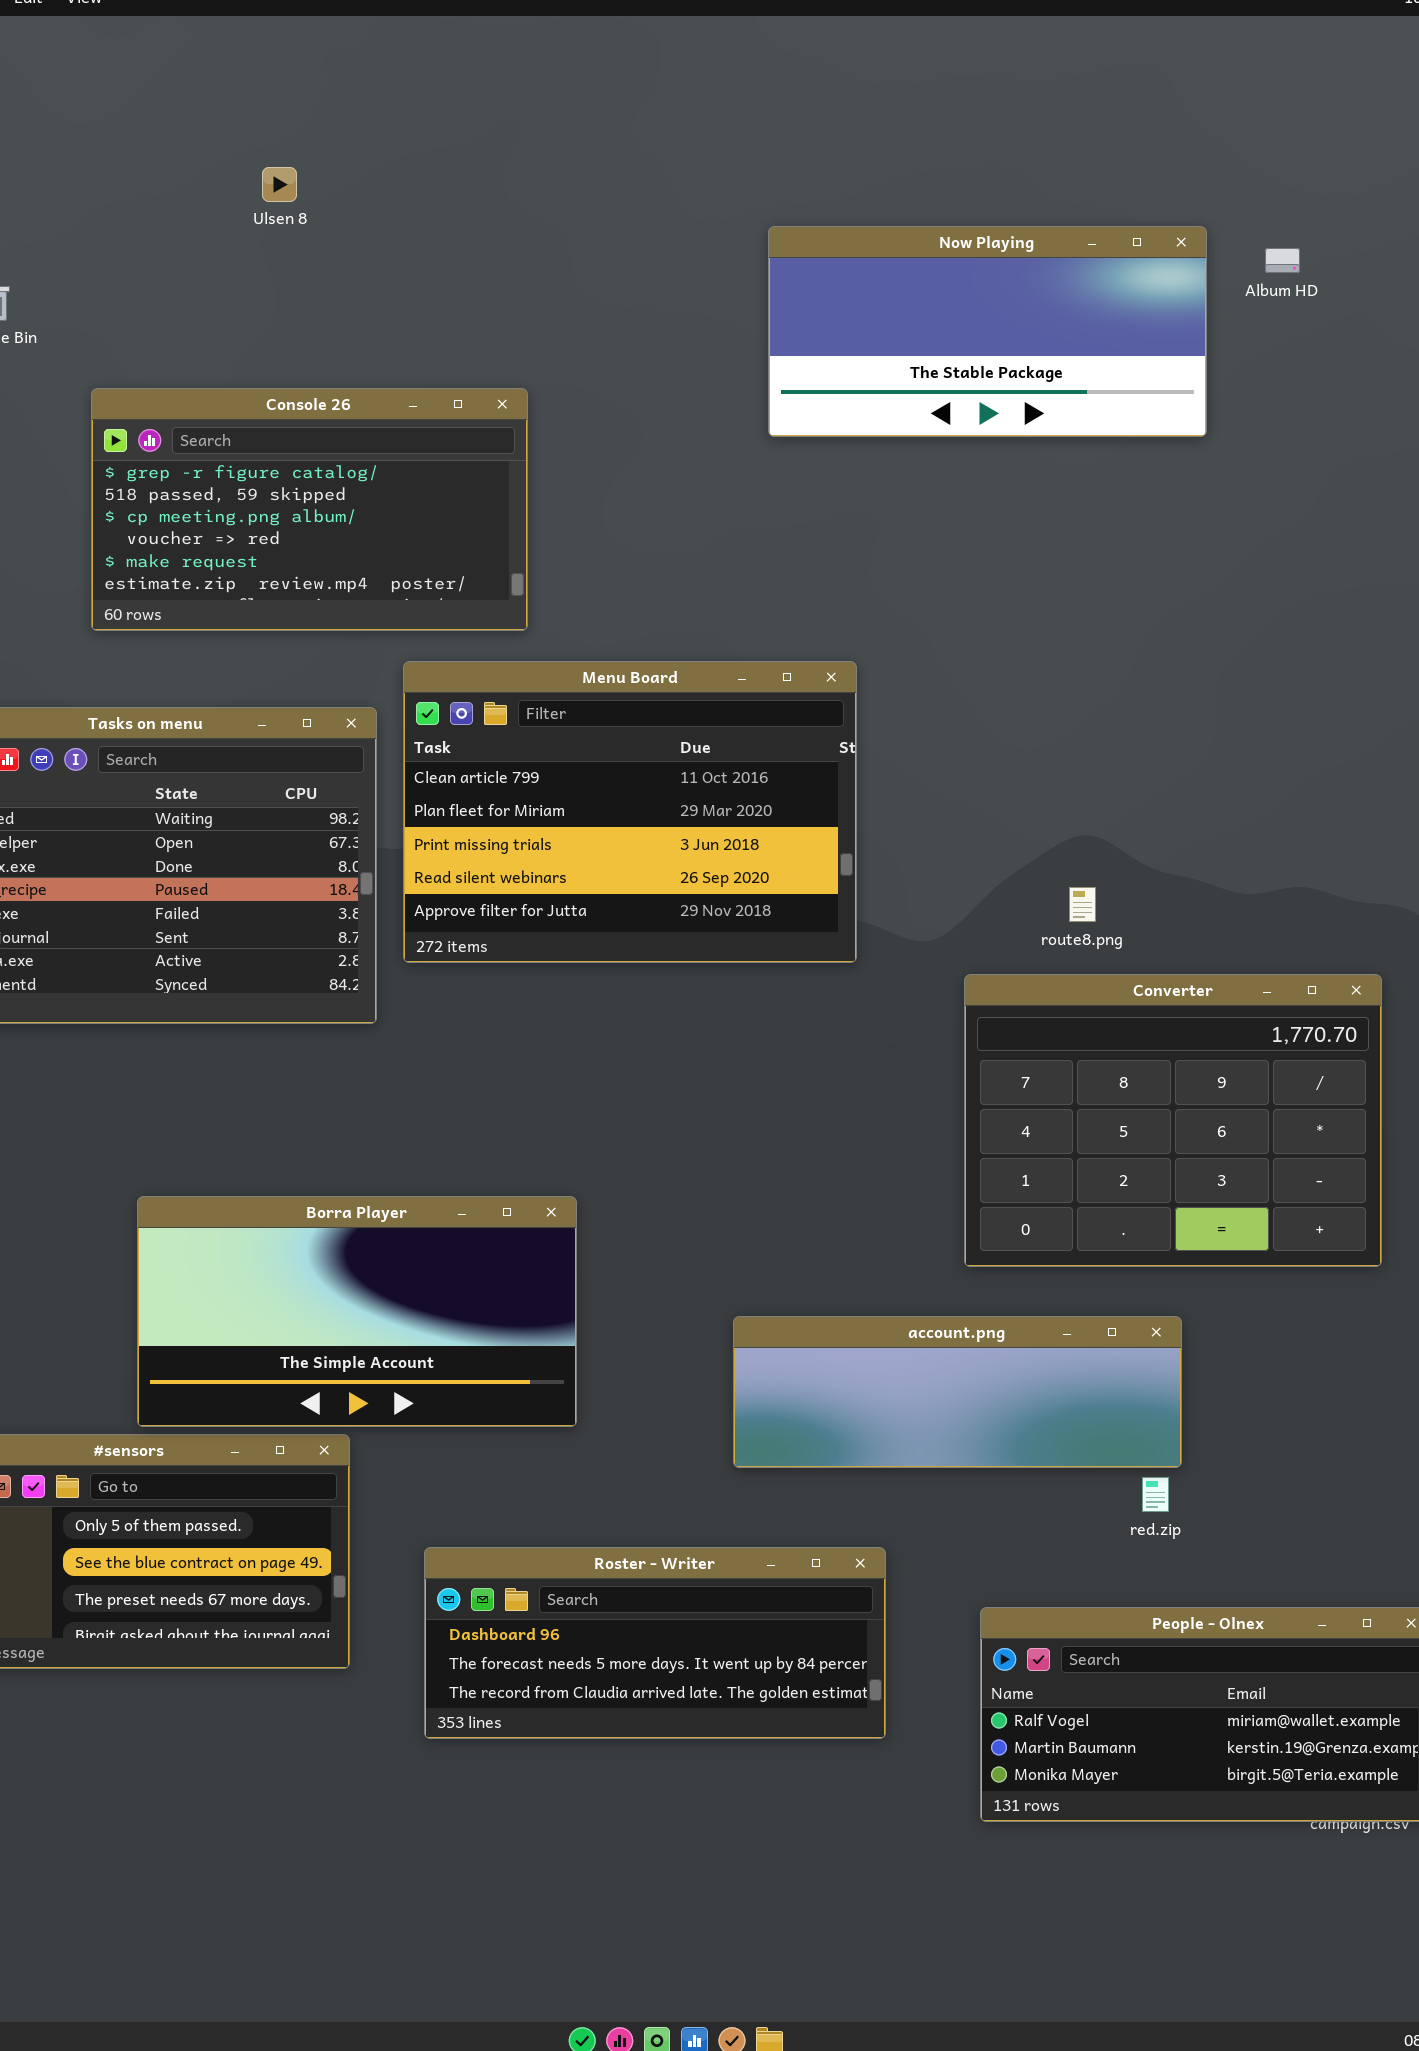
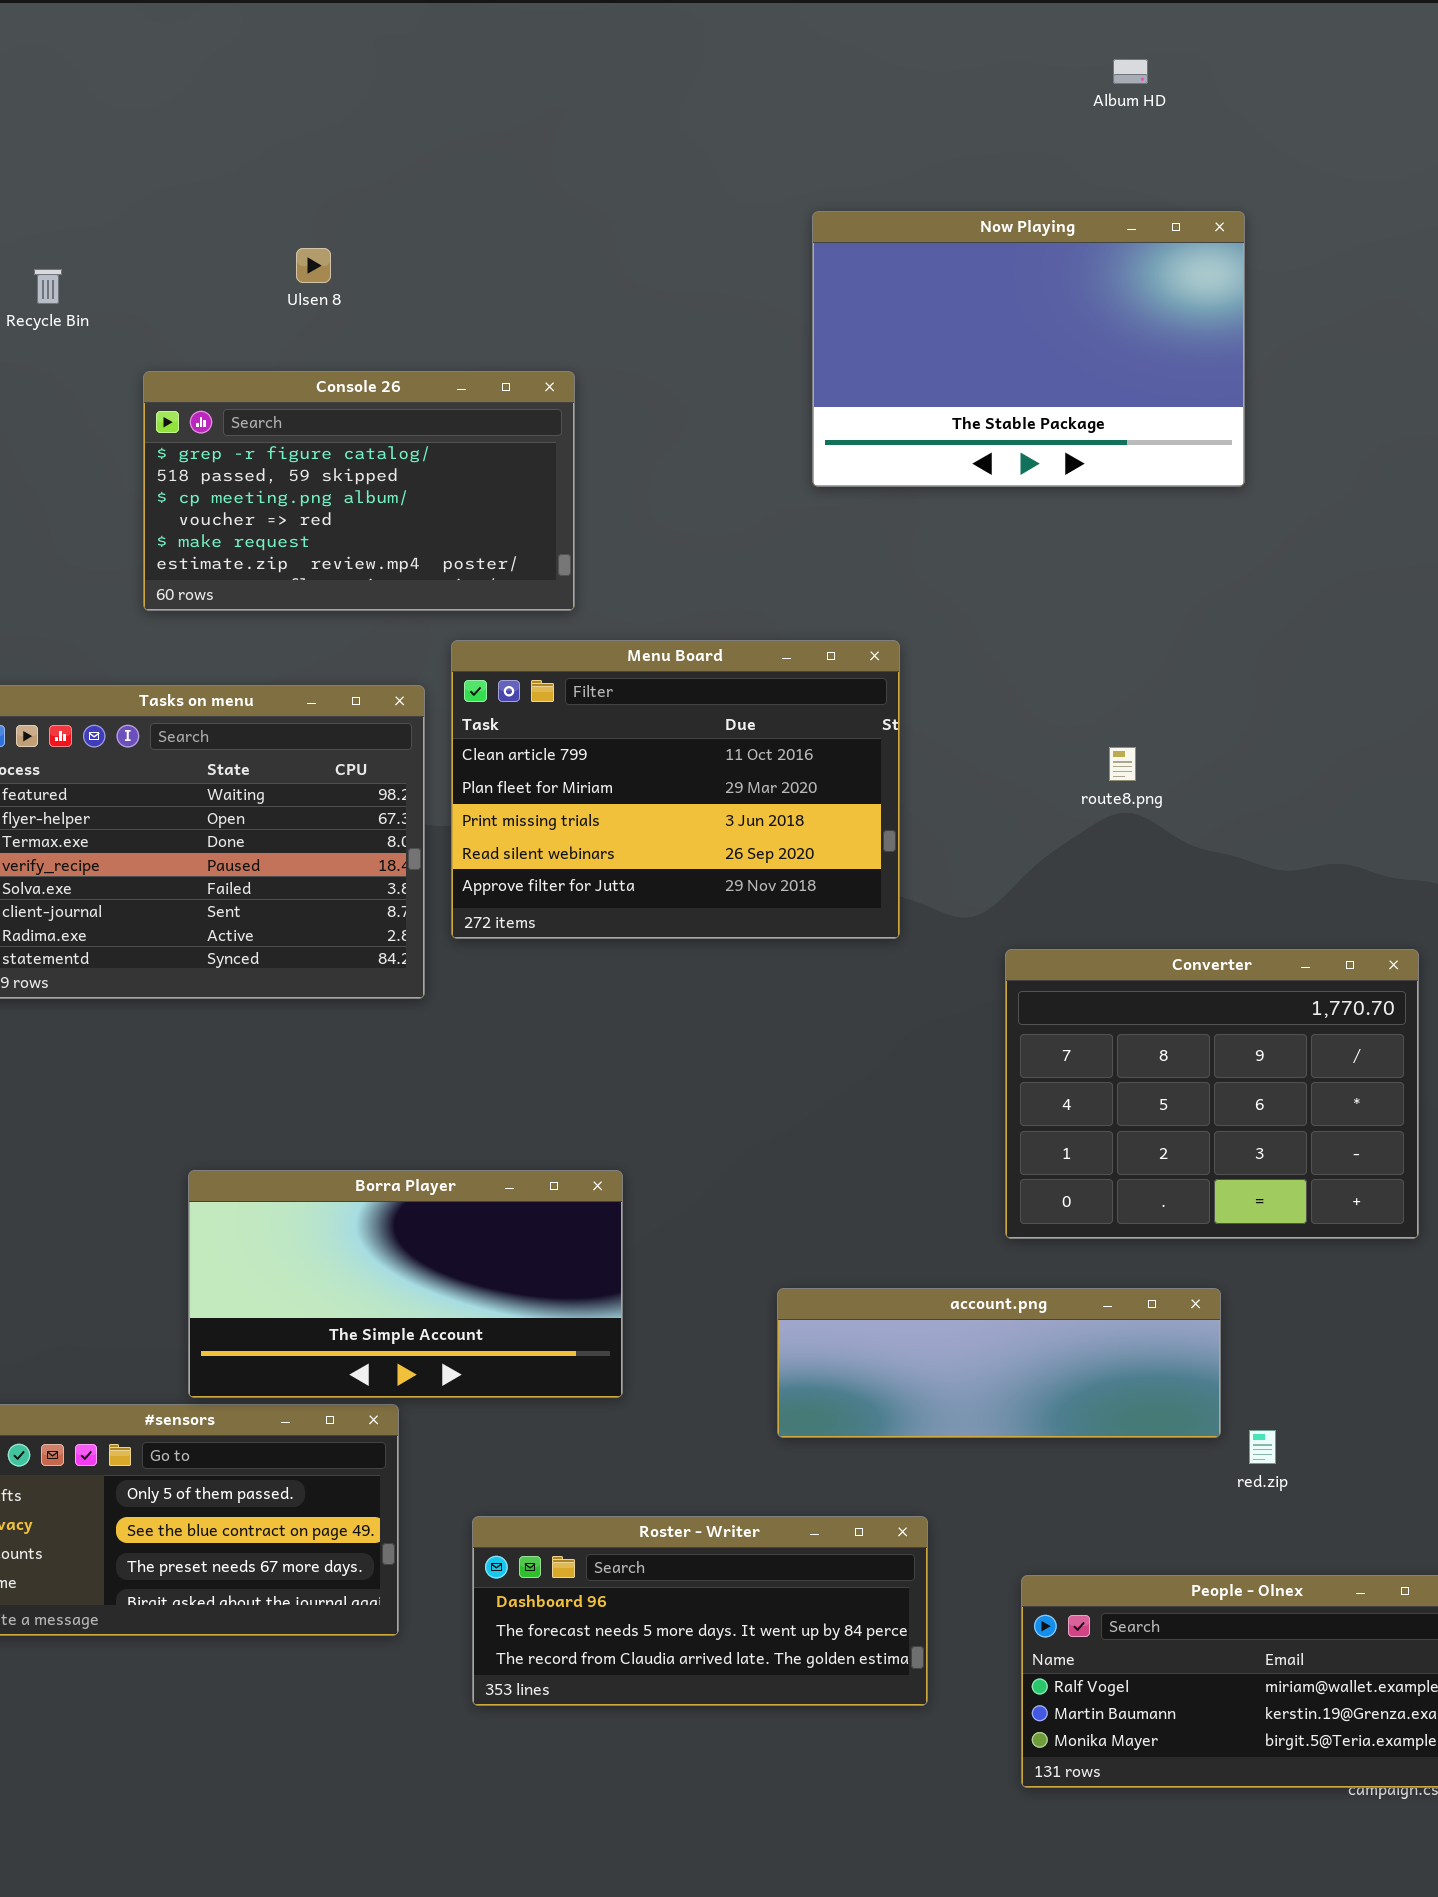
Ulsen 8: [262,167,297,202] -> [296,248,331,283], moved
Now Playing: [768,226,1207,437] -> [812,211,1245,487], resized
Album HD: [1265,248,1300,273] -> [1113,59,1148,84], moved
route8.png: [1069,887,1096,922] -> [1109,747,1136,781], moved
red.zip: [1142,1477,1169,1512] -> [1249,1430,1276,1464], moved

